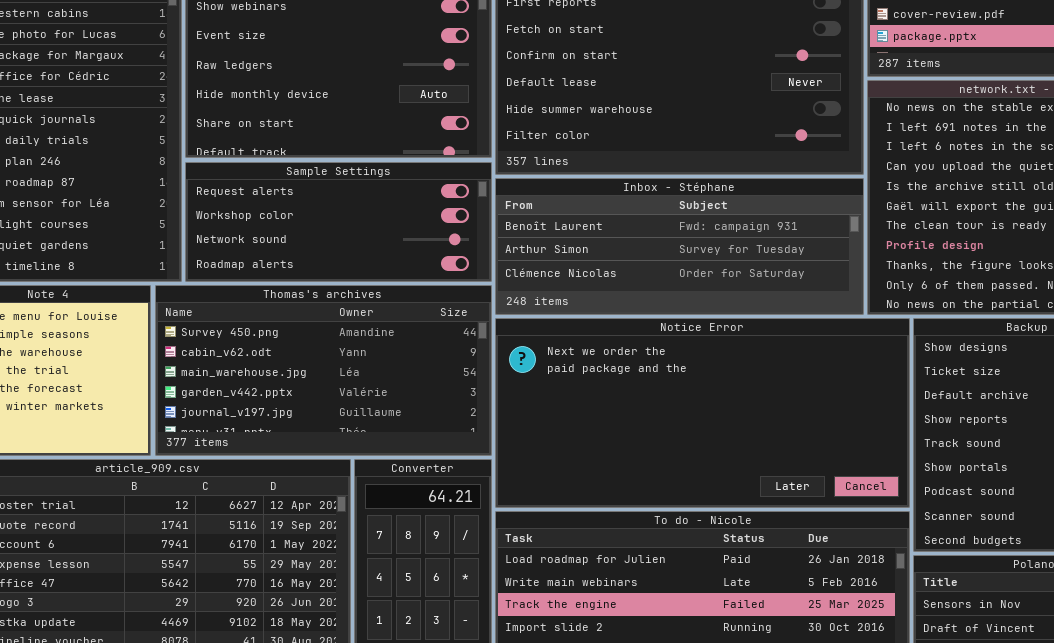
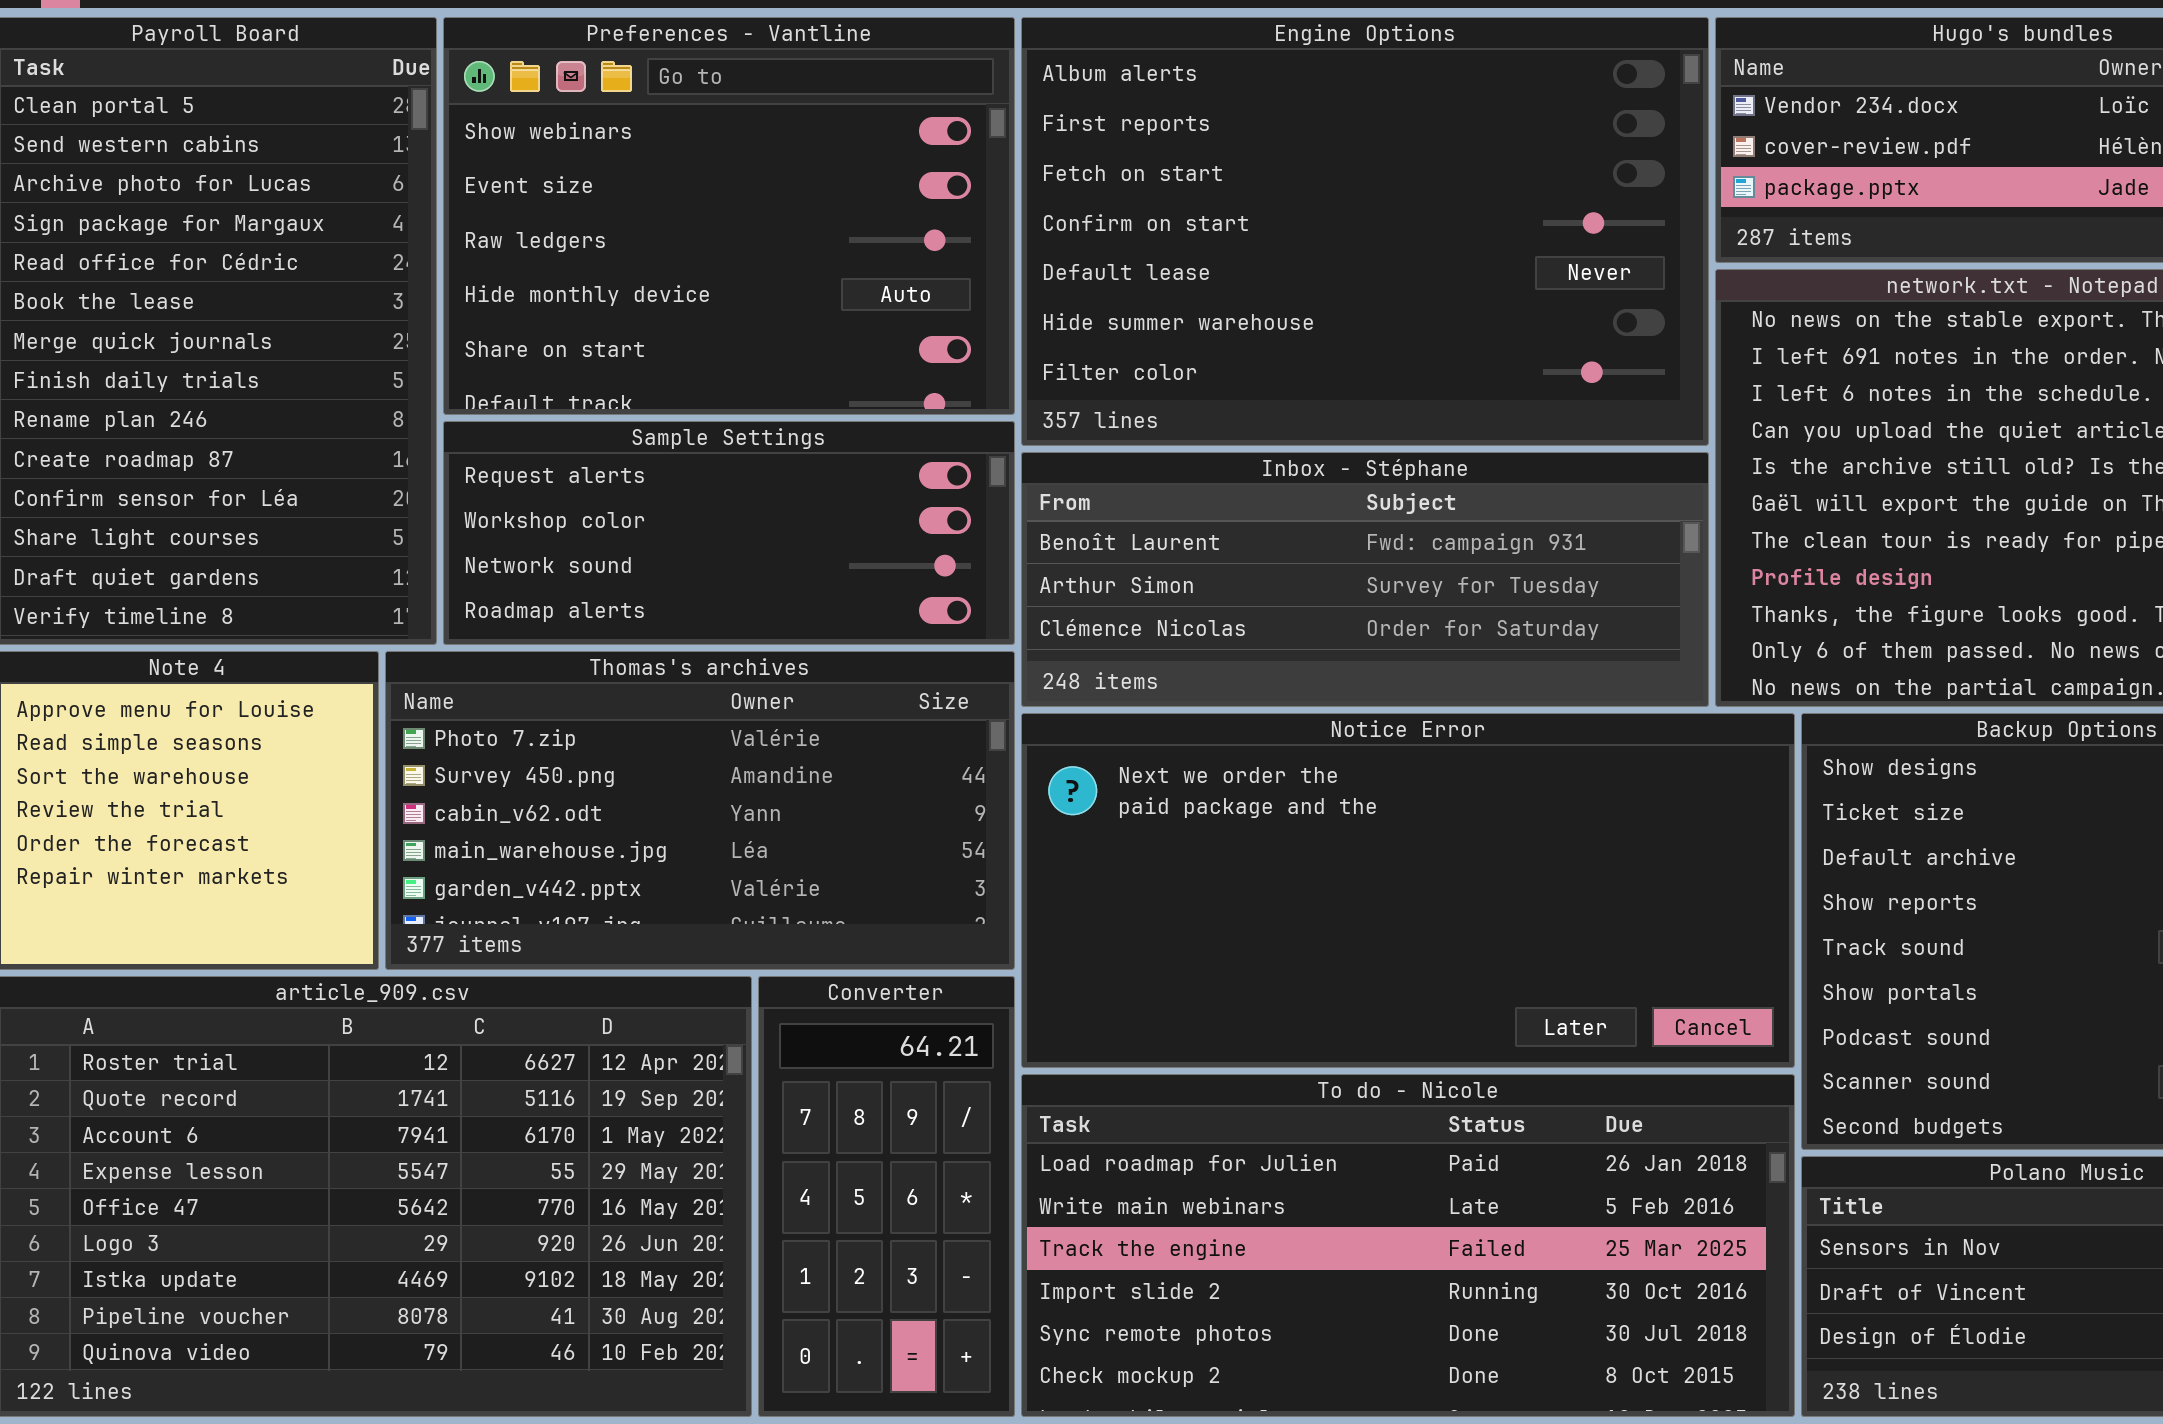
Thomas's archives: [155,285,492,456] -> [385,651,1015,970], scrolled up 1 row

